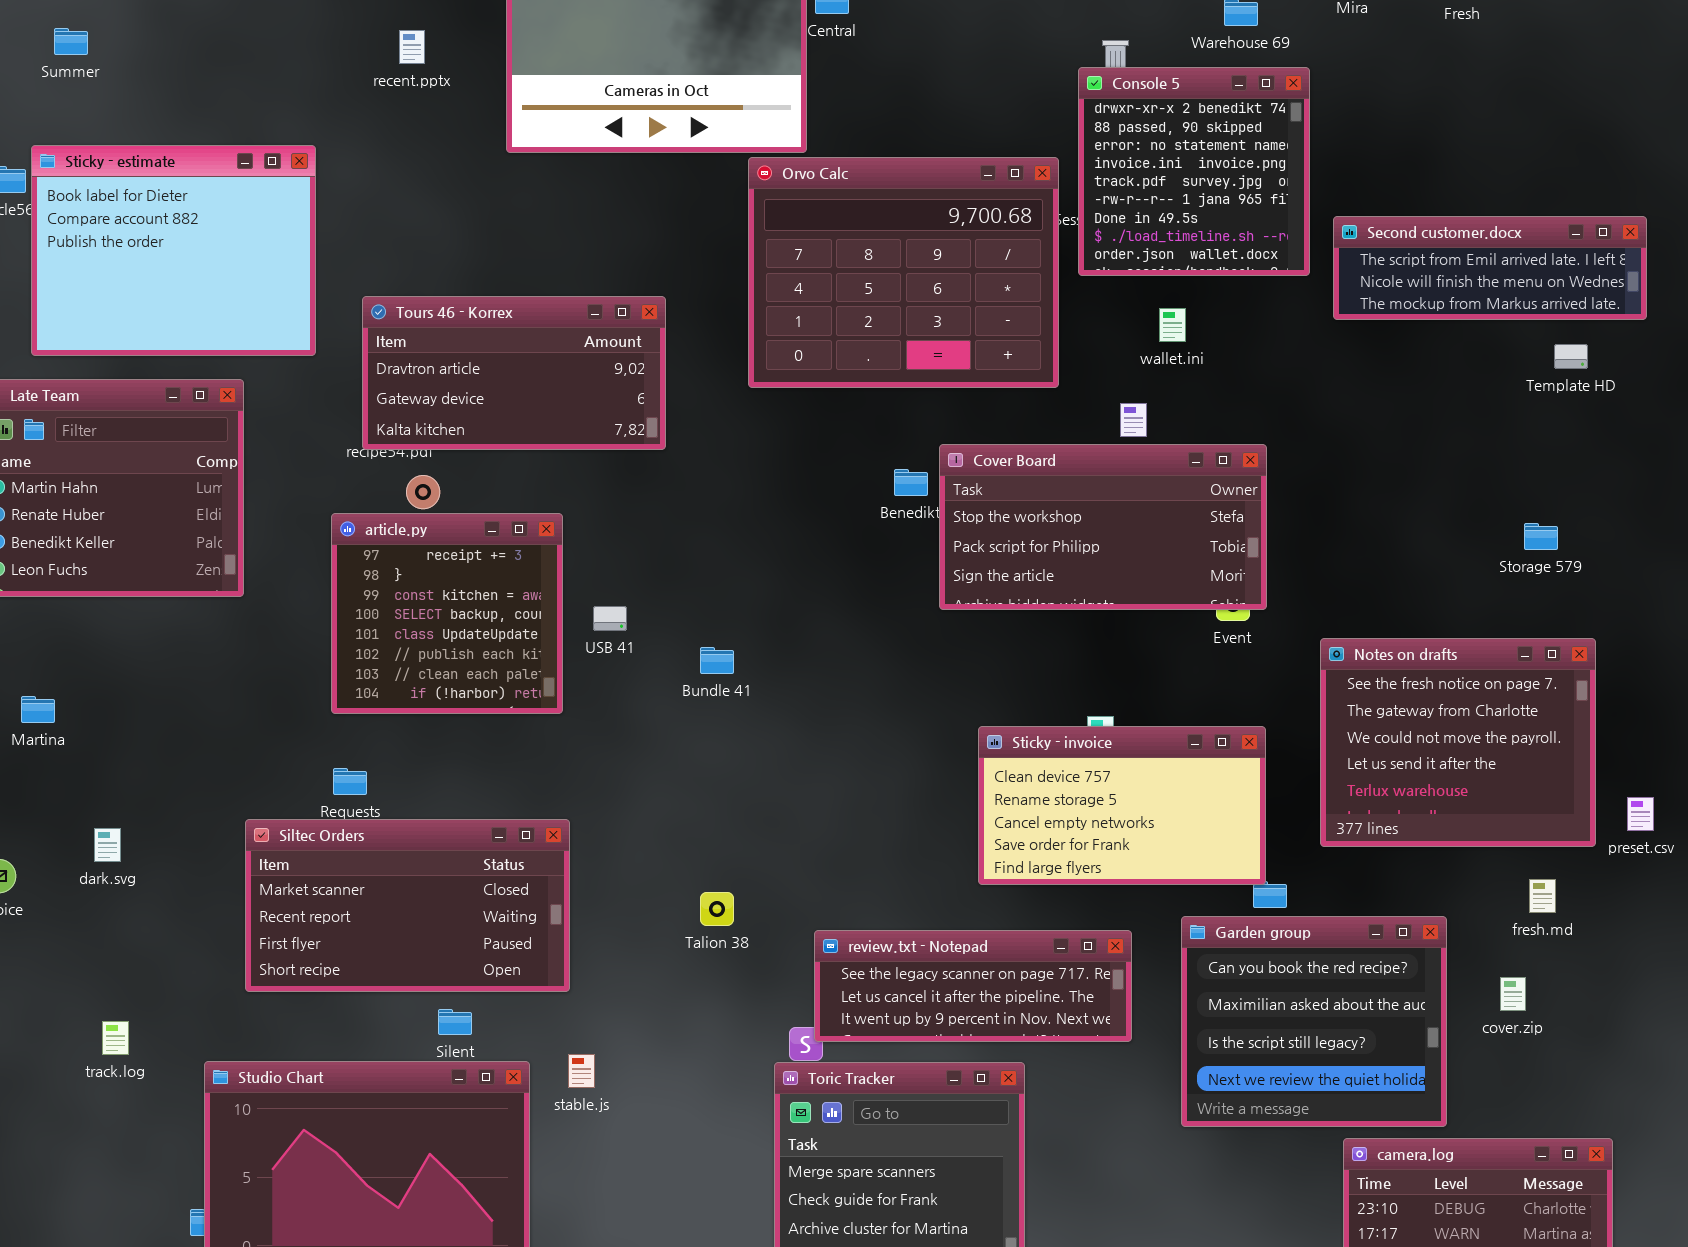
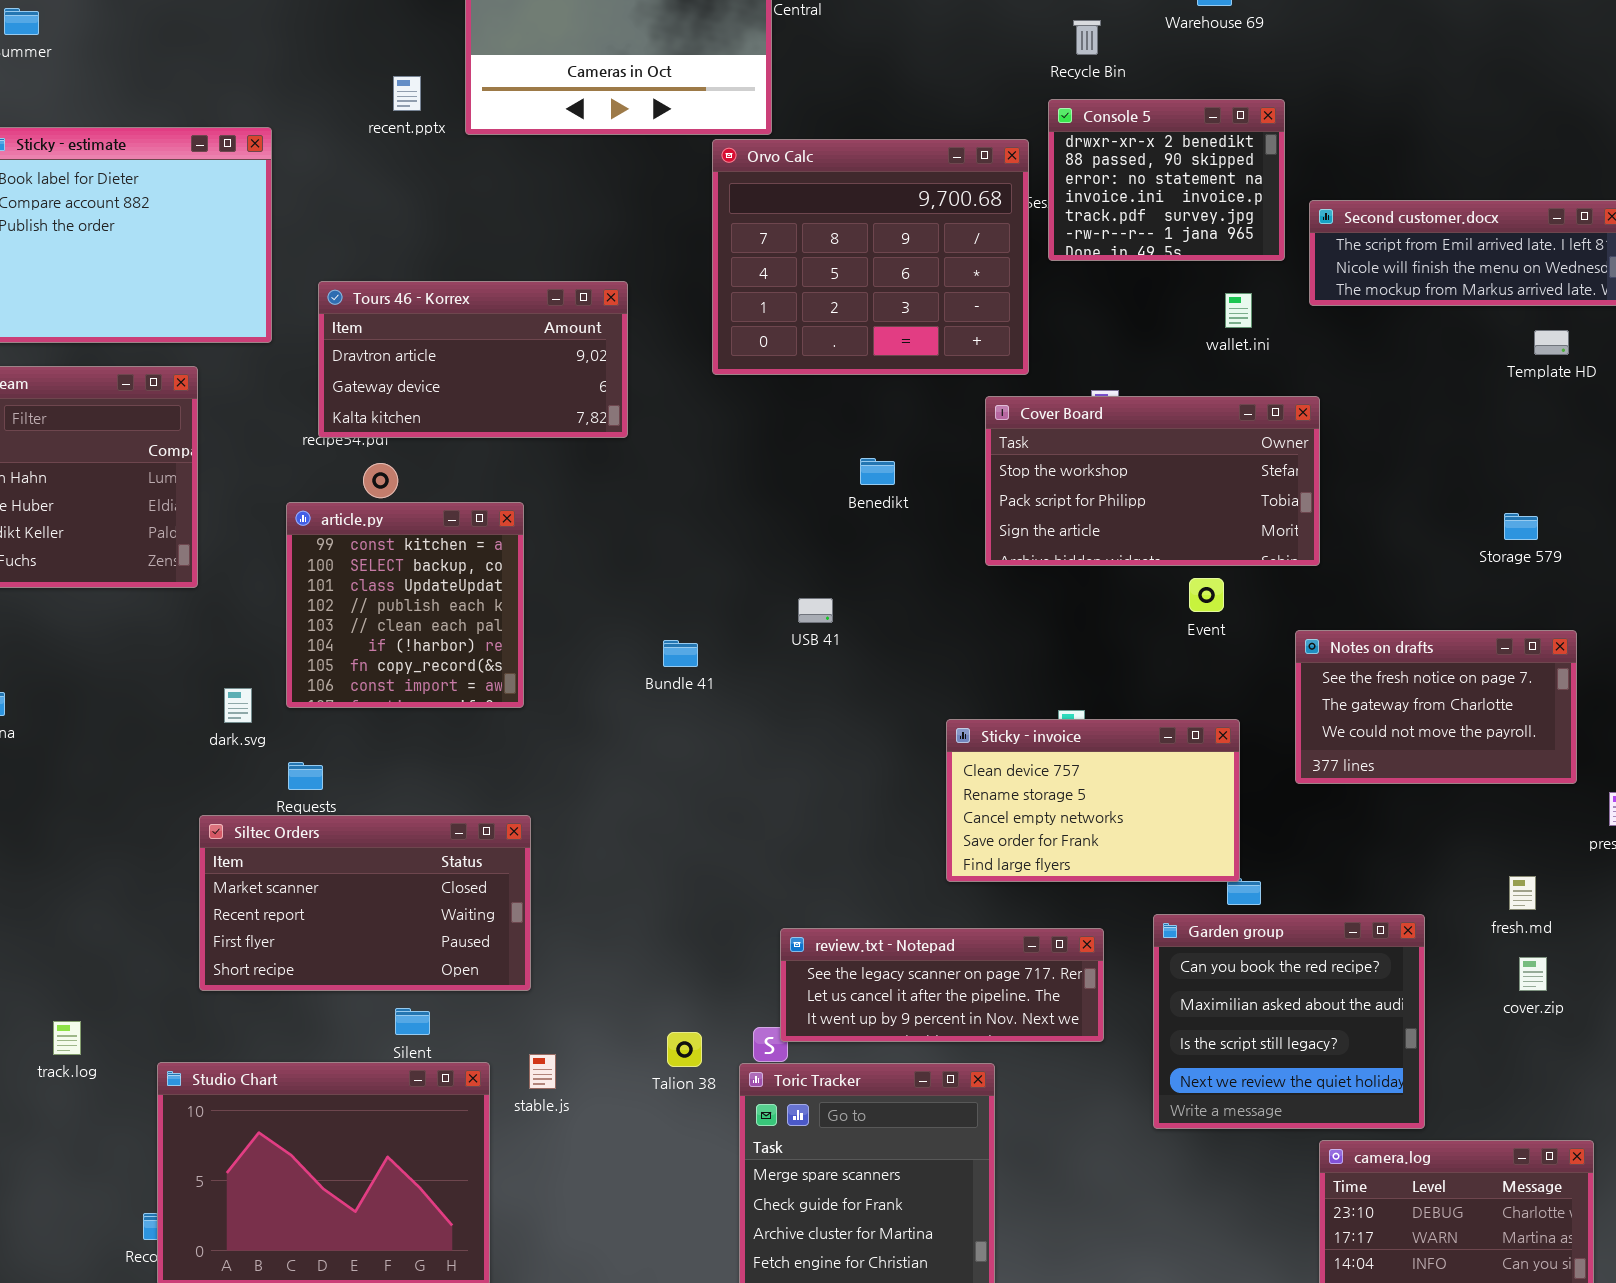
recent.pptx: [399,30,425,64] -> [393,76,421,111], moved
Console 5: [1078,67,1310,276] -> [1048,99,1285,261], resized
wallet.ini: [1159,308,1186,342] -> [1225,293,1252,328], moved
Cover Board: [939,444,1267,610] -> [985,396,1320,566], moved
article.py: [331,513,563,714] -> [286,502,524,708], scrolled down 2 rows
USB 41: [593,606,627,631] -> [798,598,833,623], moved
Notes on drafts: [1320,638,1596,847] -> [1295,630,1577,784], resized
dark.svg: [94,828,121,862] -> [224,688,252,723], moved
Talion 38: [700,892,734,926] -> [667,1032,702,1067], moved
cover.zip: [1500,977,1526,1011] -> [1519,957,1547,991], moved

